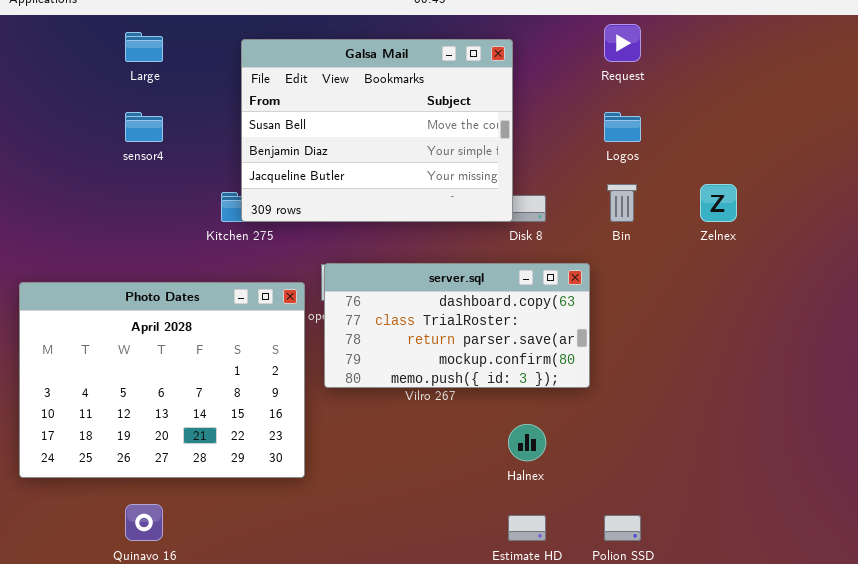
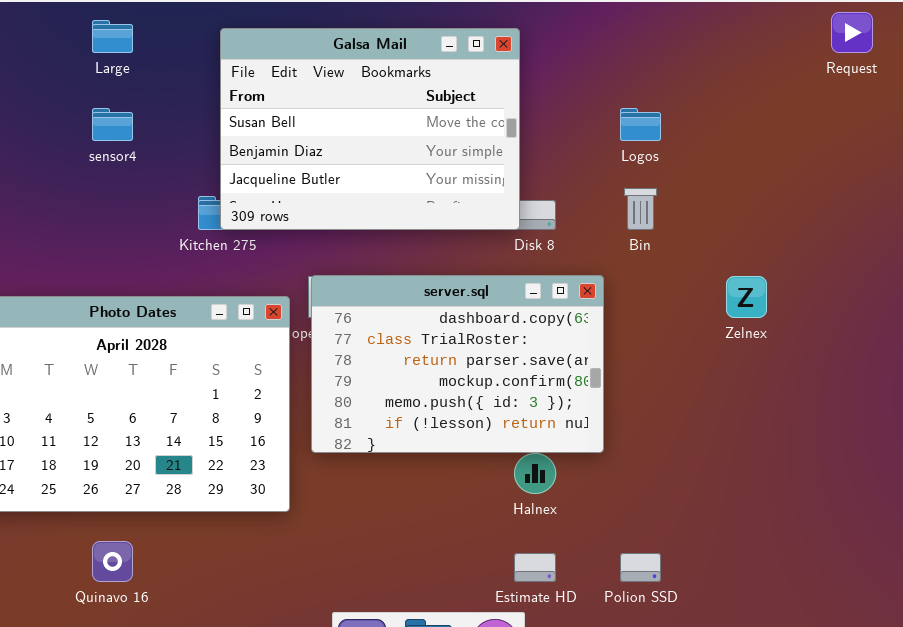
Request: [604,24,641,62] -> [831,12,873,53], moved
Zelnex: [700,184,737,222] -> [726,276,767,318], moved
server.sql: [324,263,590,388] -> [311,275,604,453], resized

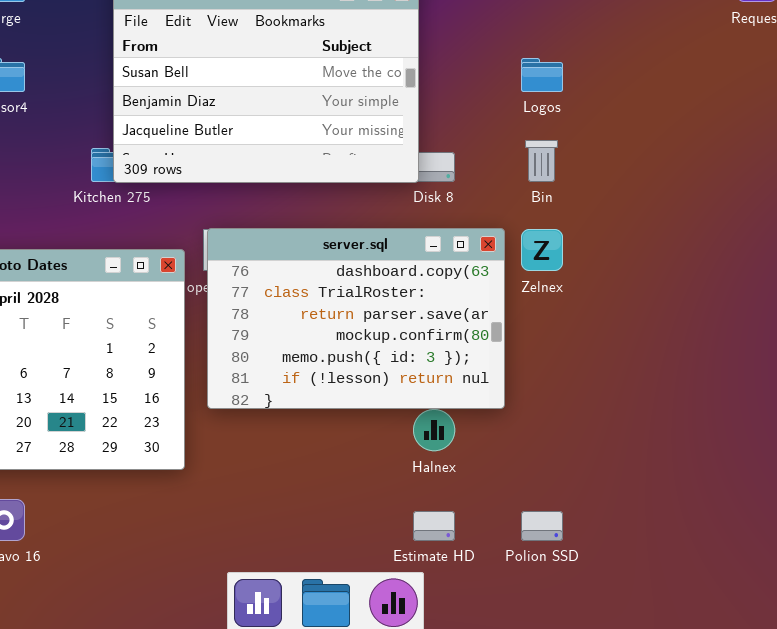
Zelnex: [726,276,767,318] -> [521,229,563,271], moved

